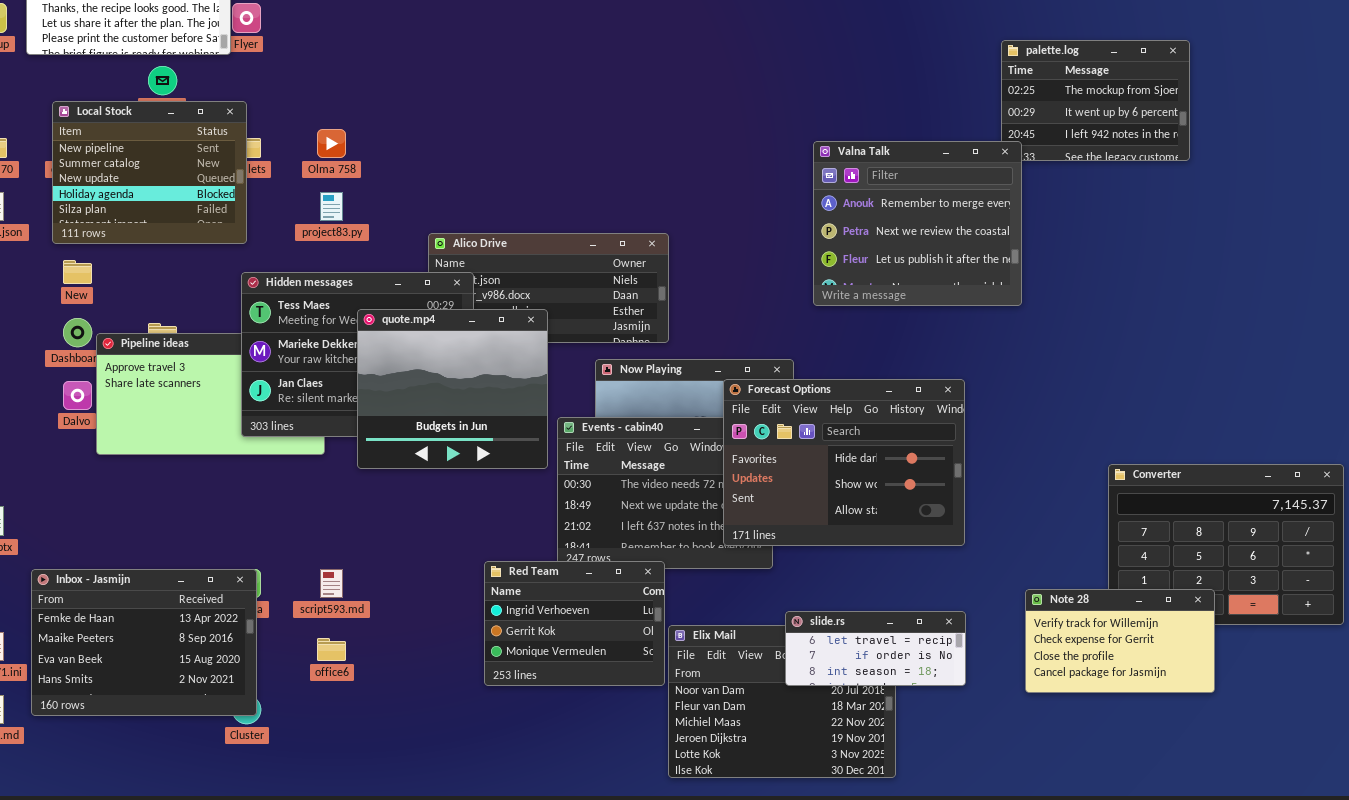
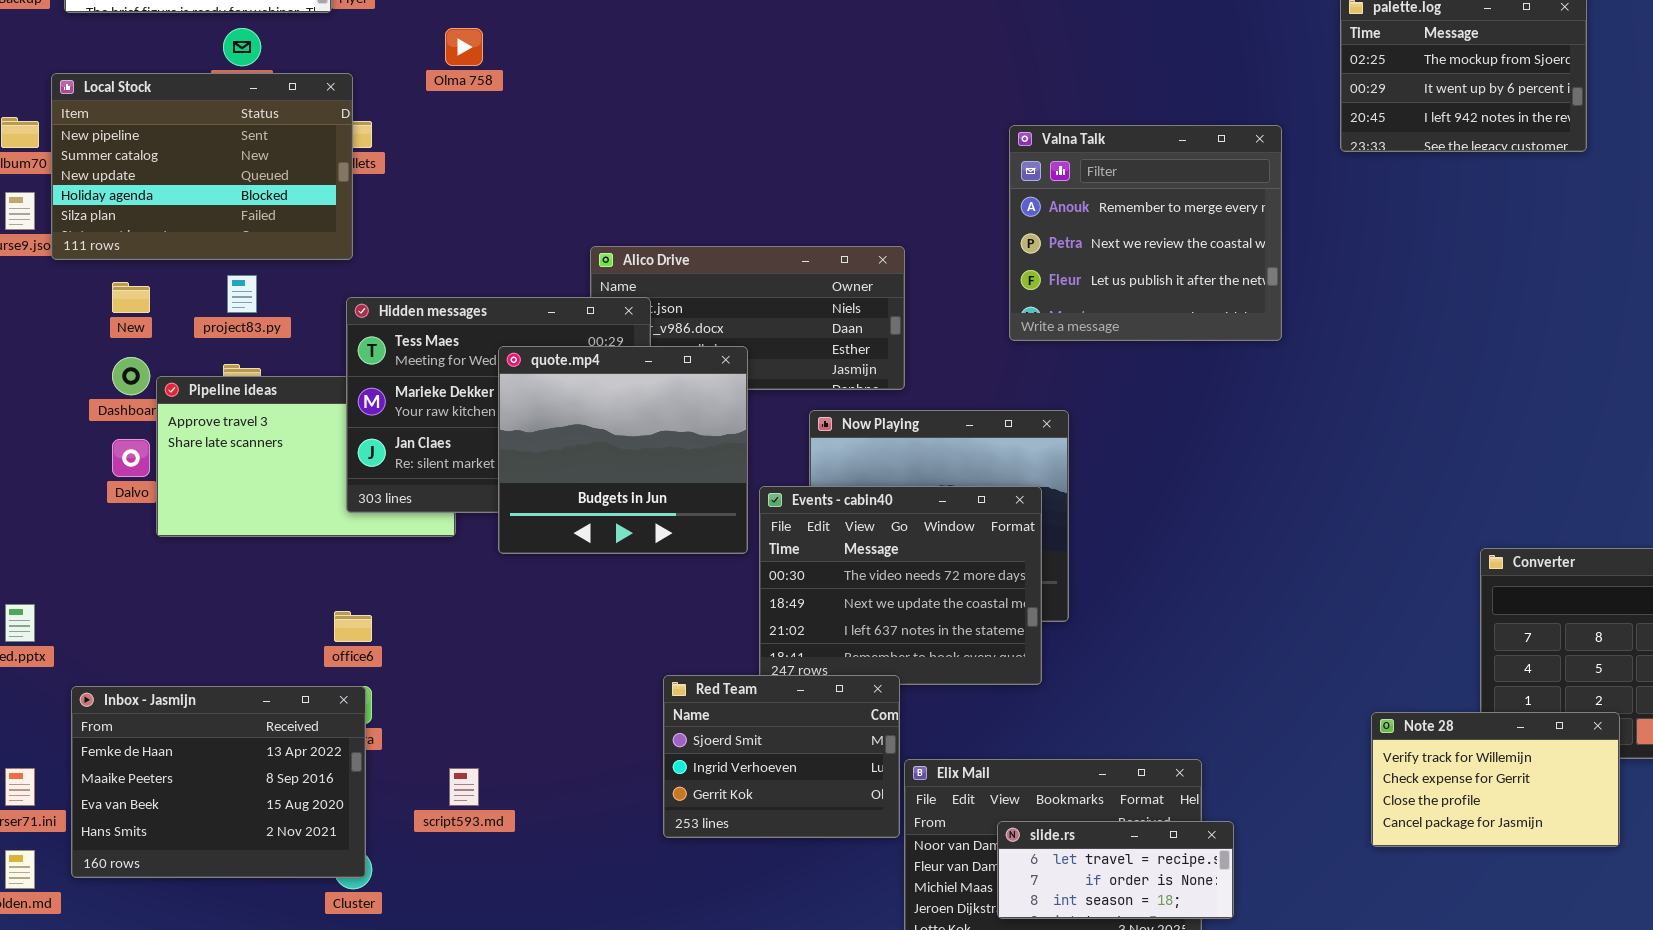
Local Stock: [52,101,247,244] -> [51,73,353,260], resized
Olma 758: [317,129,346,158] -> [445,28,483,66], moved
Valna Talk: [813,141,1022,306] -> [1009,125,1282,341], moved
project83.py: [320,192,343,221] -> [227,275,257,313], moved
Forecast Options: [723,379,965,546] -> none, closed
Red Team: [484,561,665,686] -> [663,675,900,838], scrolled up 1 row
script593.md: [320,569,343,598] -> [449,768,479,806], moved
slide.rs: [785,611,966,686] -> [997,821,1234,919], moved
office6: [317,638,346,661] -> [334,611,372,642], moved

